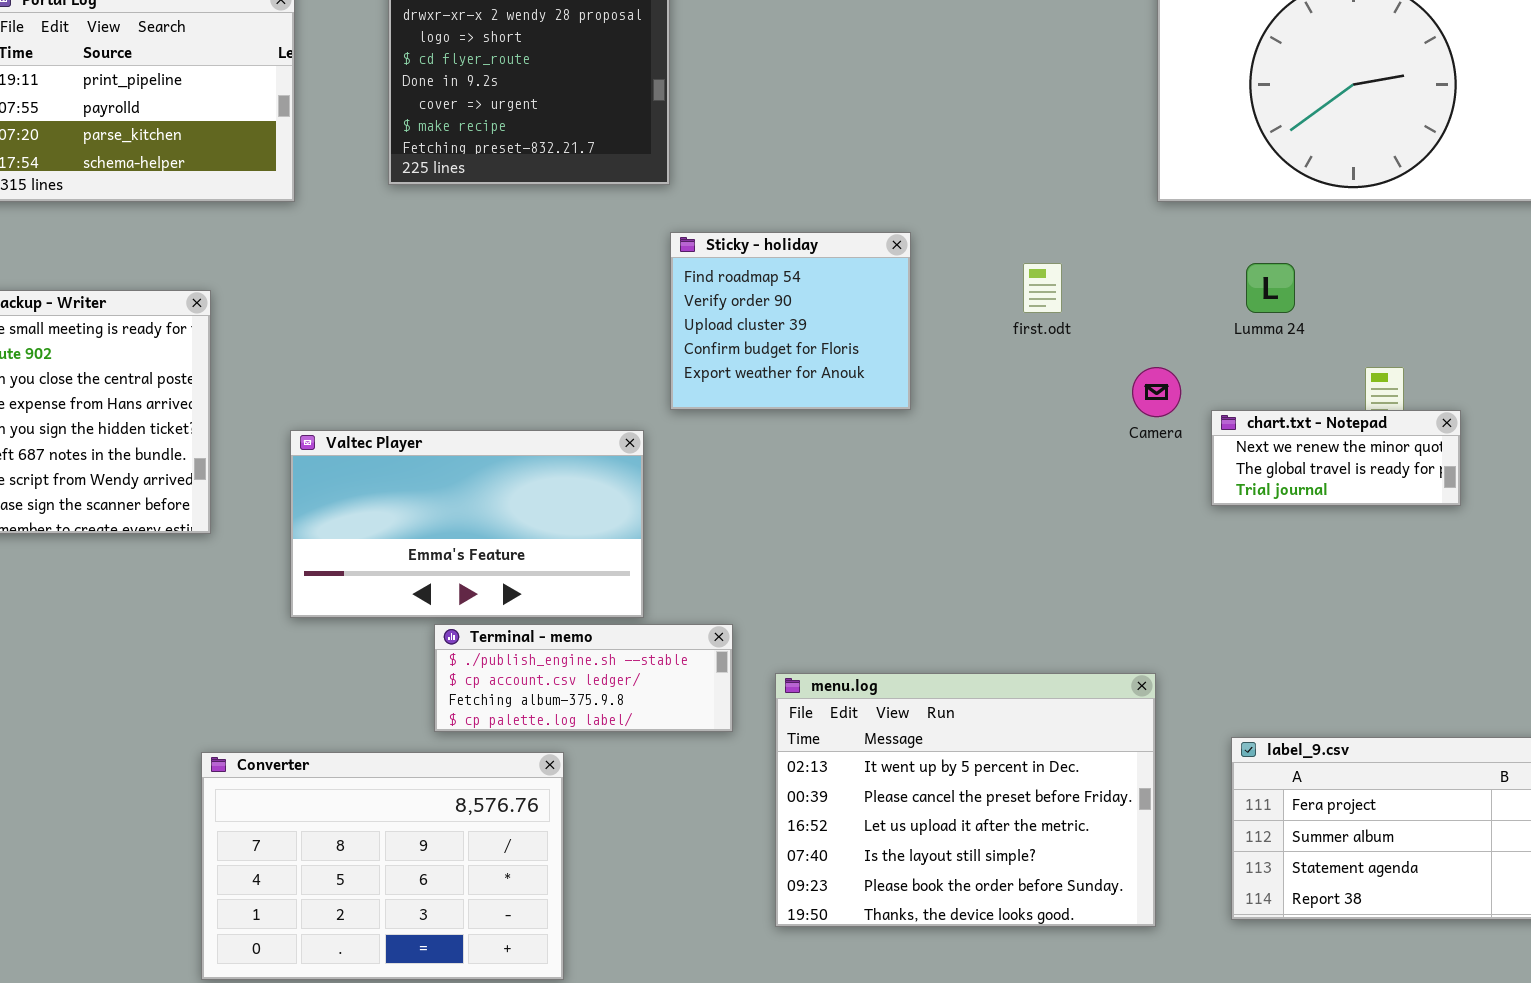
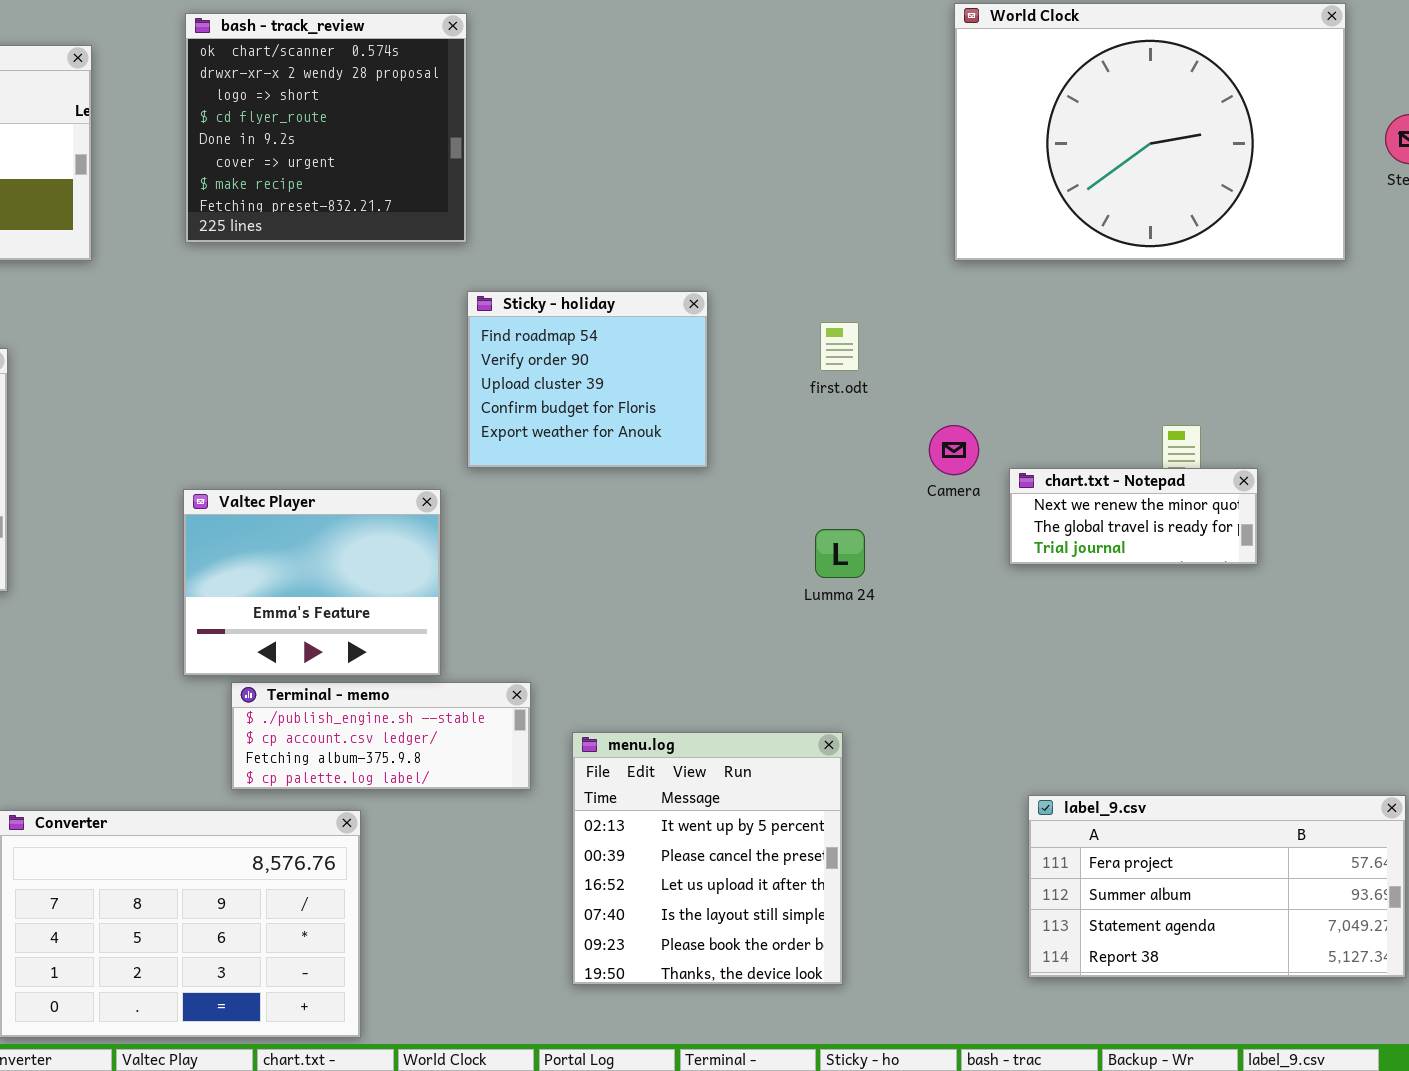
Lumma 24: [1246,263,1295,313] -> [815,529,865,578], moved
Valtec Player: [290,430,644,618] -> [183,489,441,676], resized
menu.log: [775,673,1156,927] -> [572,732,843,985], resized

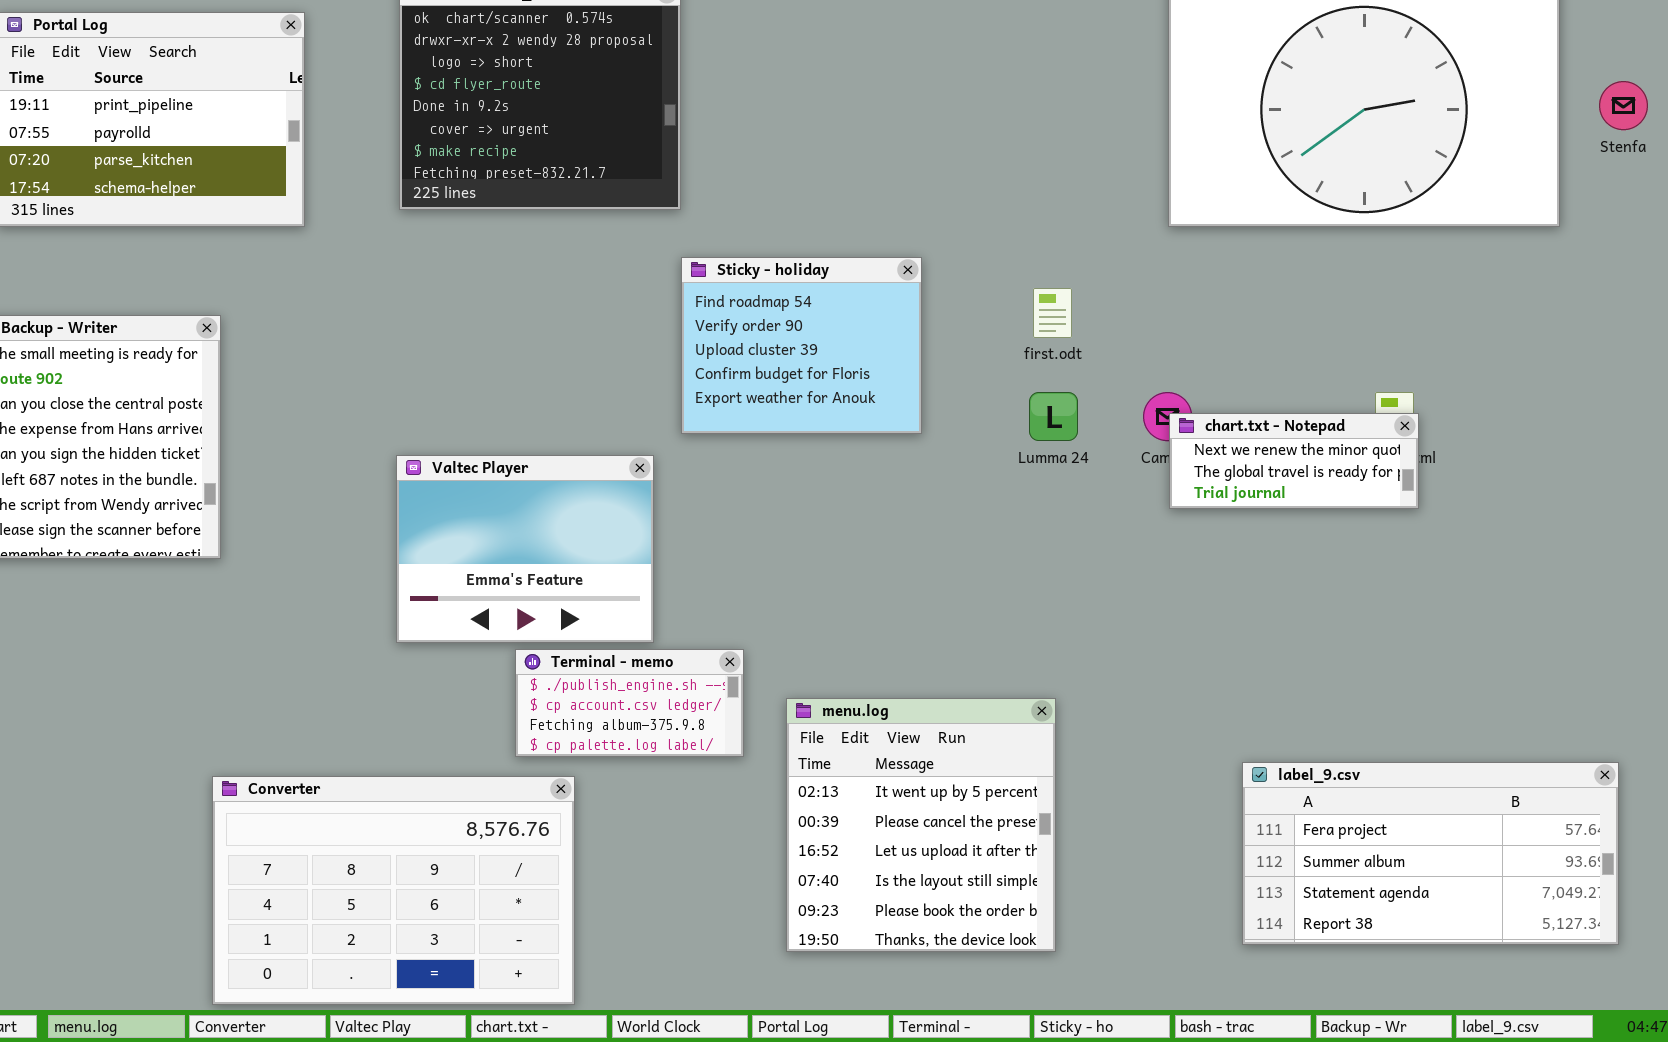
chart.txt - Notepad: [1009,468,1258,565] -> [1169,413,1419,509], moved
Lumma 24: [815,529,865,578] -> [1029,392,1078,441], moved
Terminal - memo: [231,682,531,790] -> [515,649,744,757], resized

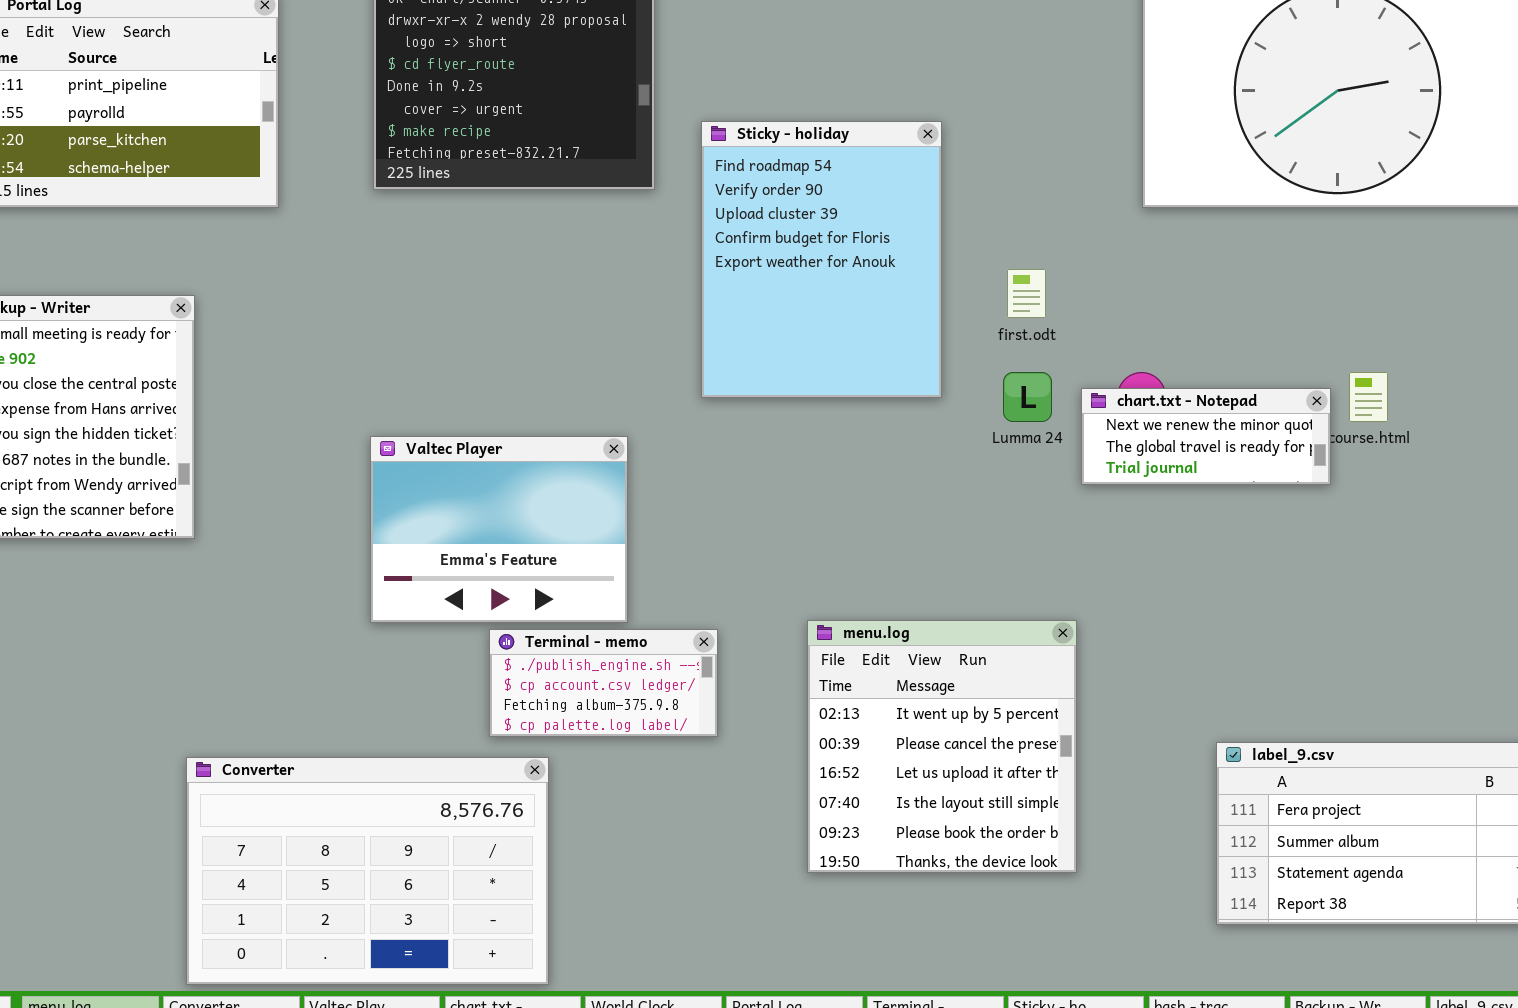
Sticky - holiday: [681,257,922,434] -> [701,121,942,398], moved, resized
chart.txt - Notepad: [1169,413,1419,509] -> [1081,388,1331,485], moved
menu.log: [786,698,1056,952] -> [807,620,1077,873], moved

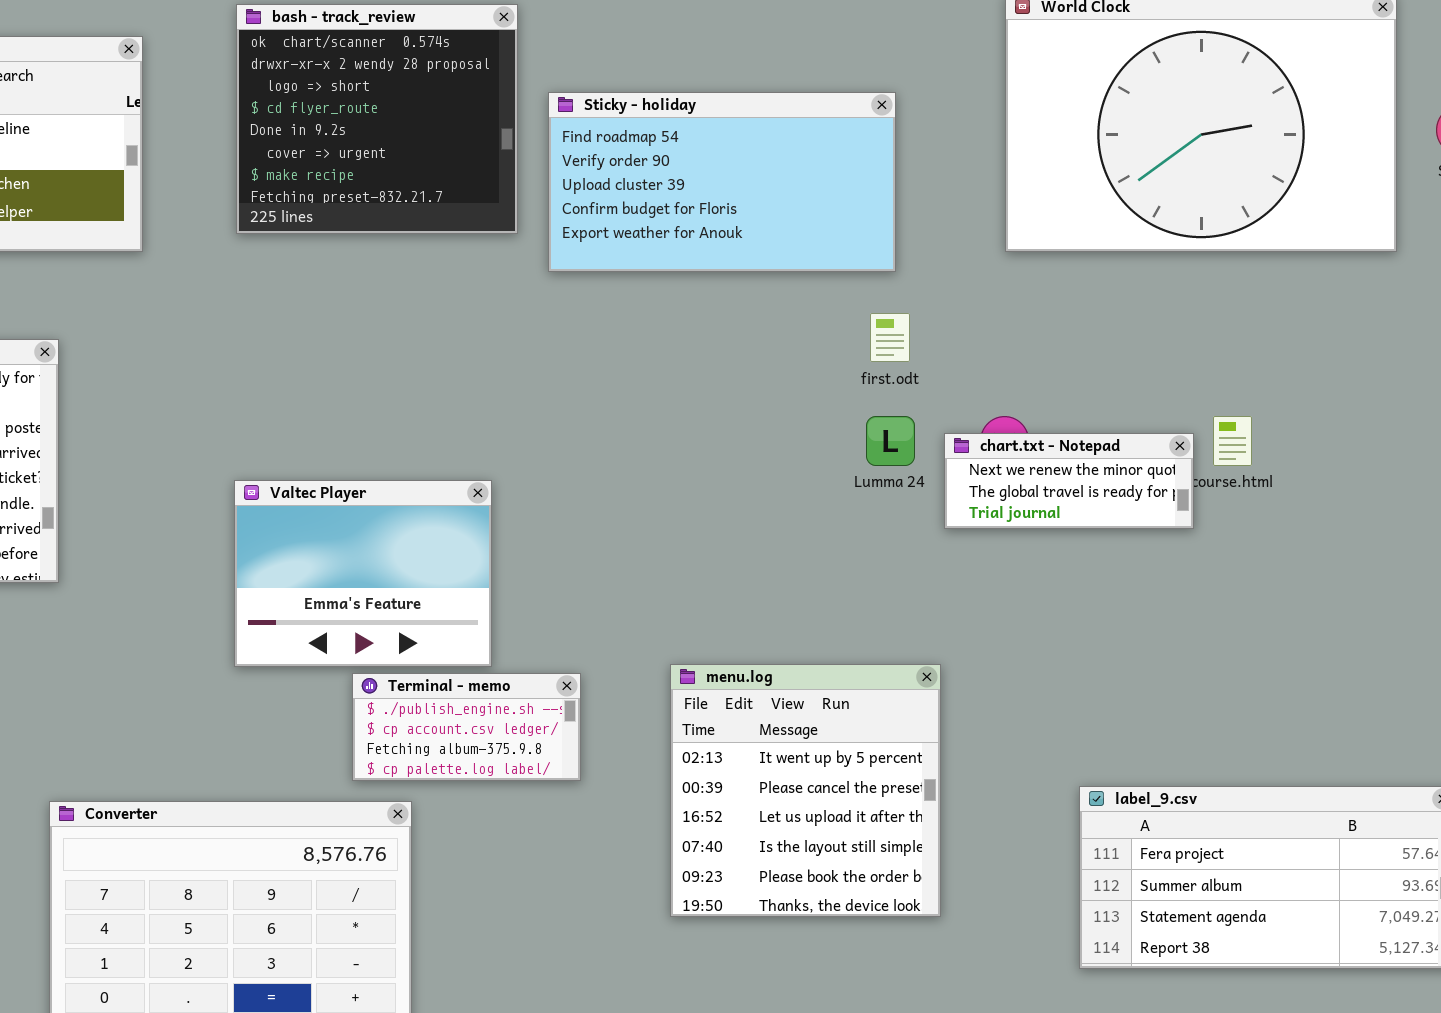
Sticky - holiday: [701,121,942,398] -> [548,92,896,272], moved, resized

